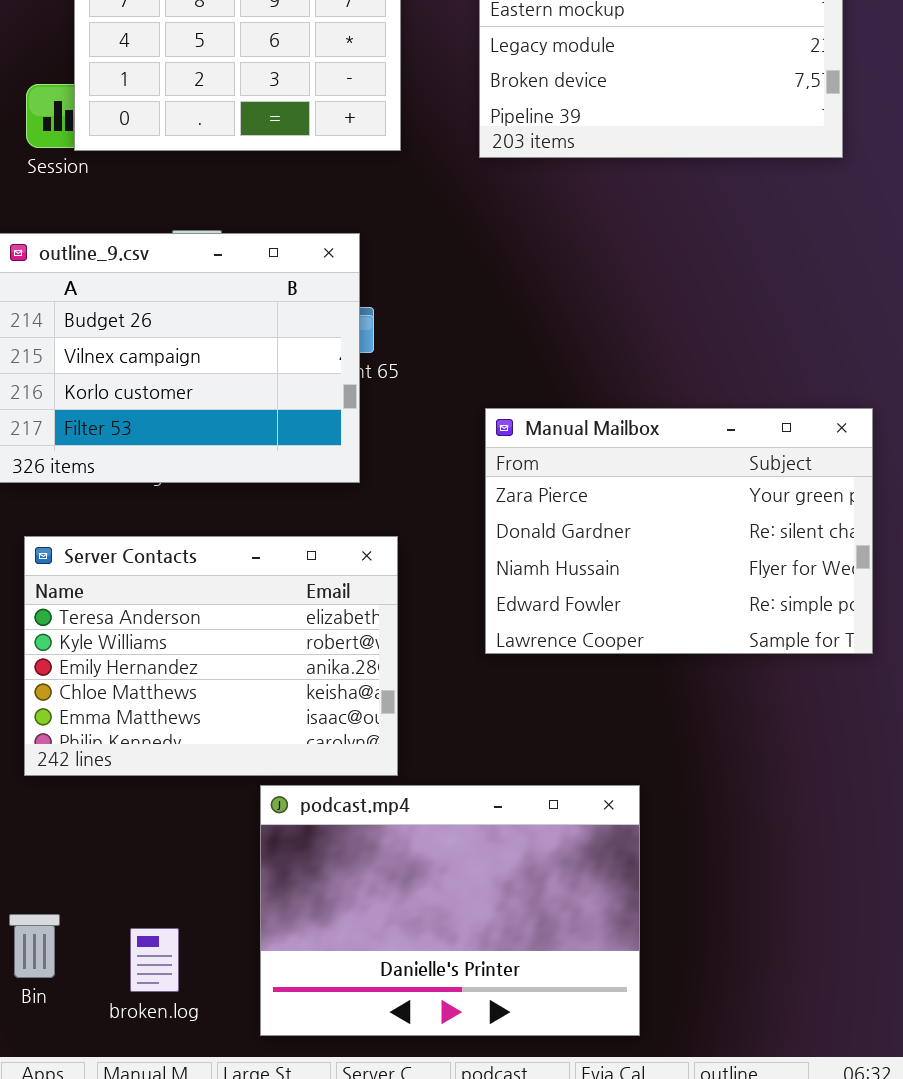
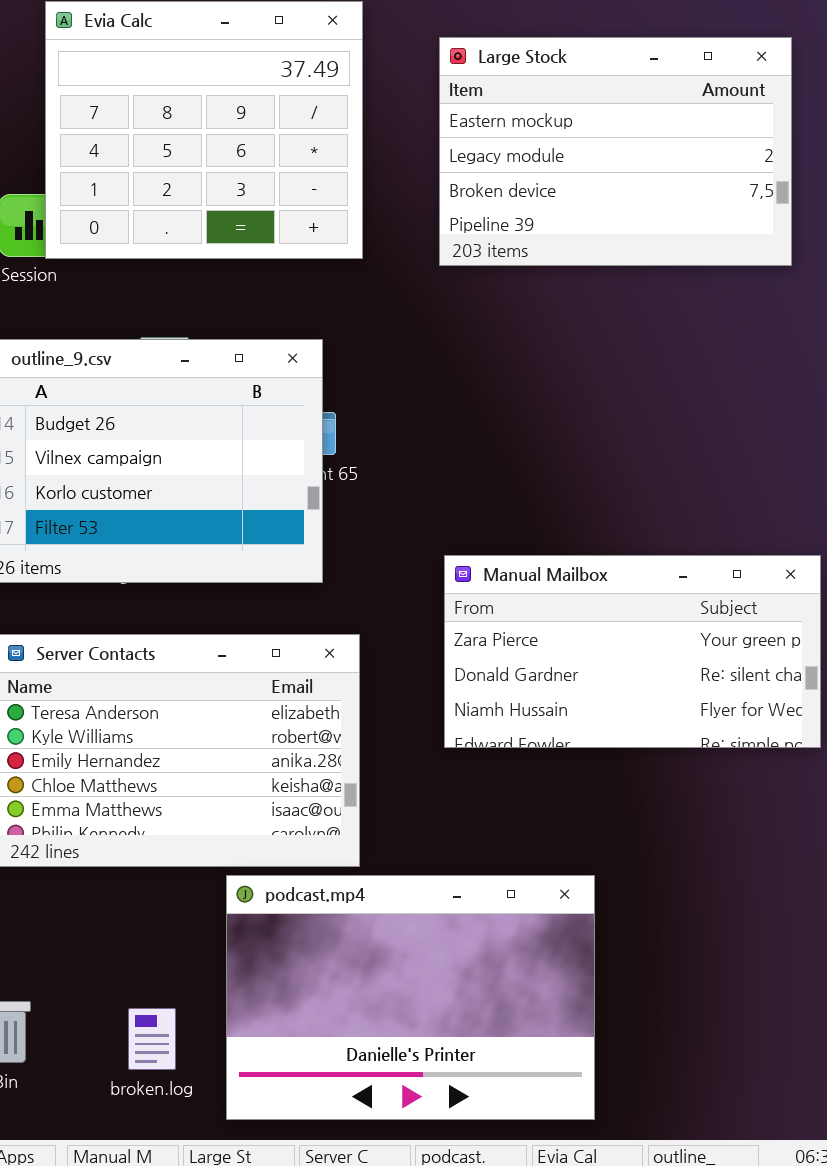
Manual Mailbox: [485,408,873,654] -> [444,555,821,748], resized
broken.log: [130,928,179,992] -> [128,1008,176,1070], moved

